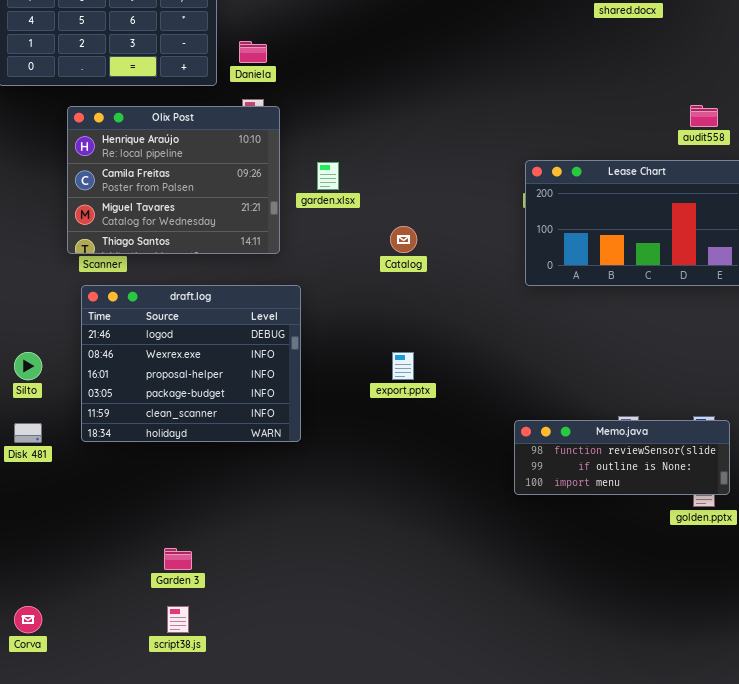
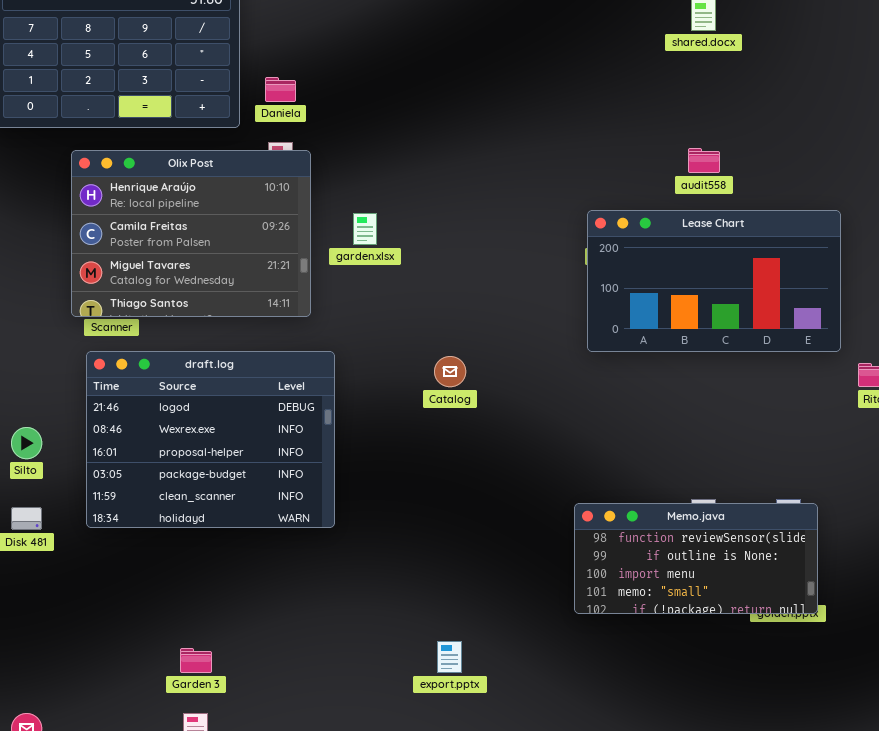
audit558: [690,105,718,127] -> [688,148,720,173], moved
Catalog: [390,226,417,253] -> [434,356,466,387], moved
export.pptx: [392,352,414,380] -> [437,641,462,673], moved
Memo.java: [514,420,730,495] -> [574,503,818,614], resized

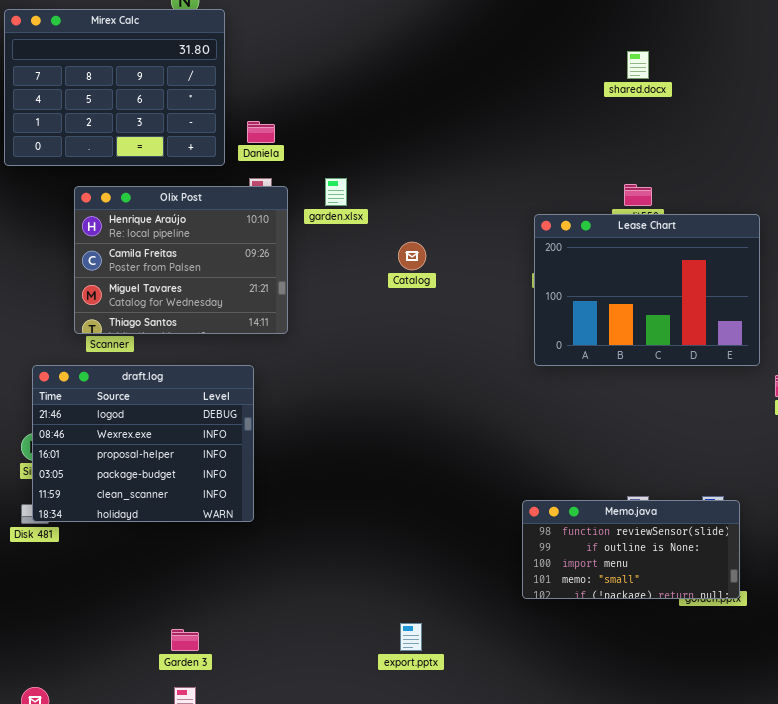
Lease Chart: [587,210,841,352] -> [534,214,760,366], resized
garden.xlsx: [353,213,377,245] -> [325,178,347,206], moved
draft.log: [86,351,335,528] -> [32,365,254,522], moved
Catalog: [434,356,466,387] -> [398,242,426,270], moved

